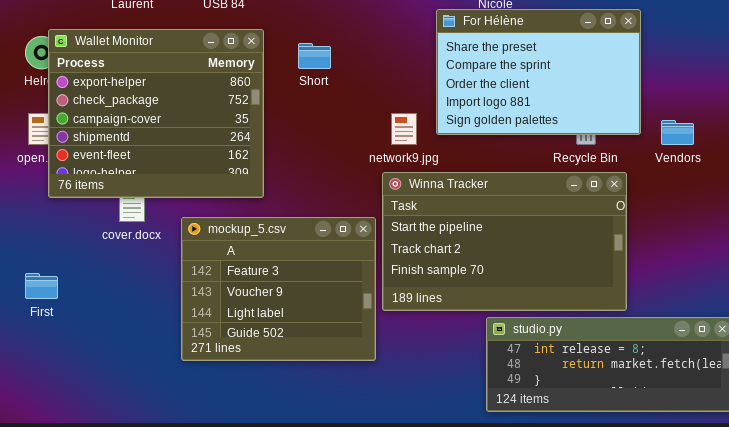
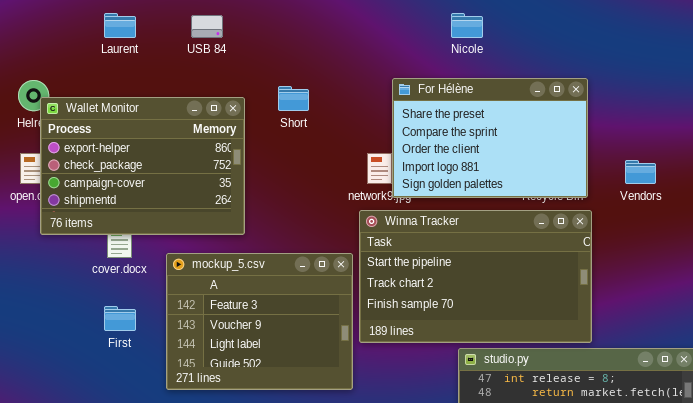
For Hélène: [436,9,641,135] -> [392,78,588,198], moved
Wallet Monitor: [48,29,264,198] -> [40,97,245,235], resized
First: [25,273,58,299] -> [104,306,136,331], moved

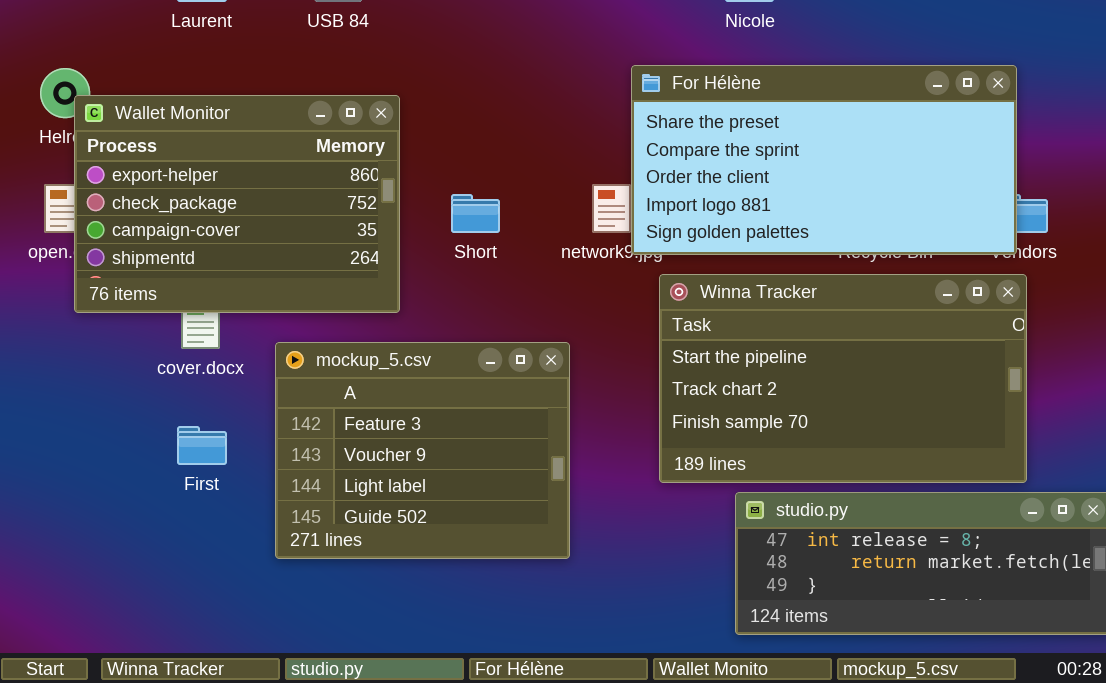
For Hélène: [392,78,588,198] -> [631,65,1017,255], resized
Short: [278,86,309,111] -> [451,194,500,233], moved
Winna Tracker: [359,210,592,343] -> [659,274,1027,483], moved

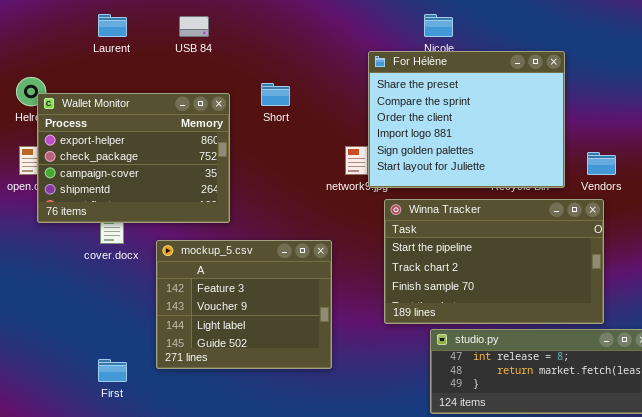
For Hélène: [631,65,1017,255] -> [368,51,565,188], resized
Short: [451,194,500,233] -> [261,83,290,106], moved
First: [177,426,227,465] -> [98,359,127,382], moved

